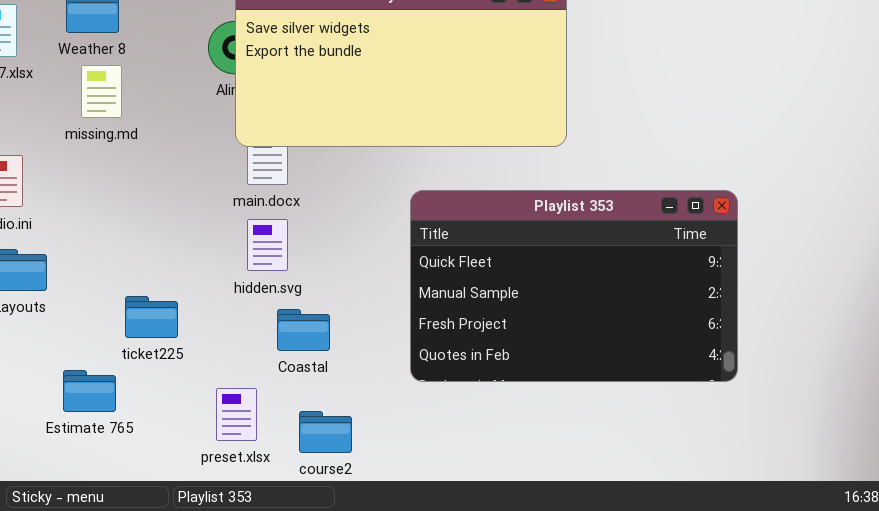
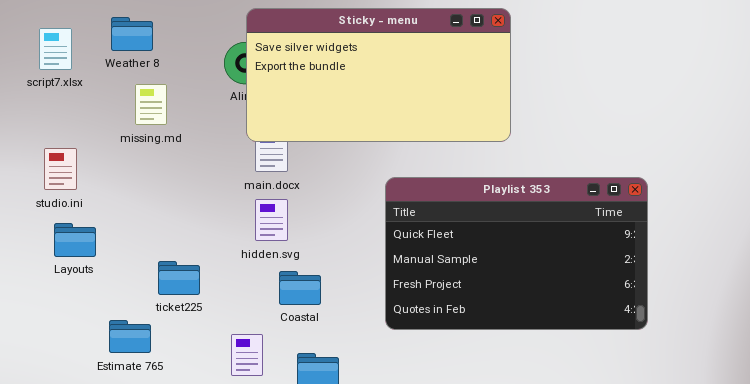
missing.md: [81,65,122,118] -> [135,84,167,125], moved

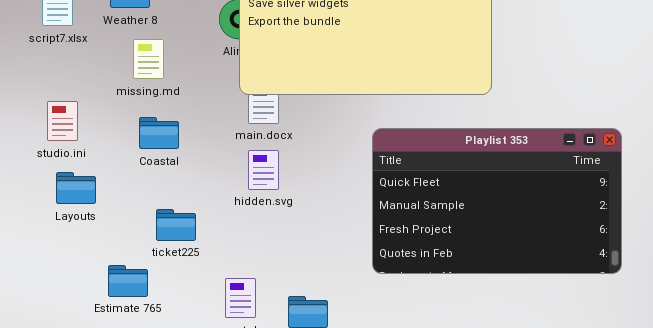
Coastal: [279,271,321,305] -> [139,117,179,149], moved

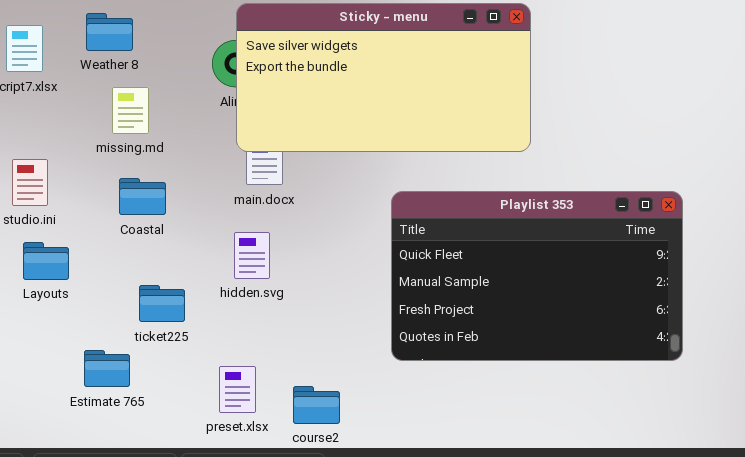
hidden.svg: [248,150,279,190] -> [234,232,270,279], moved

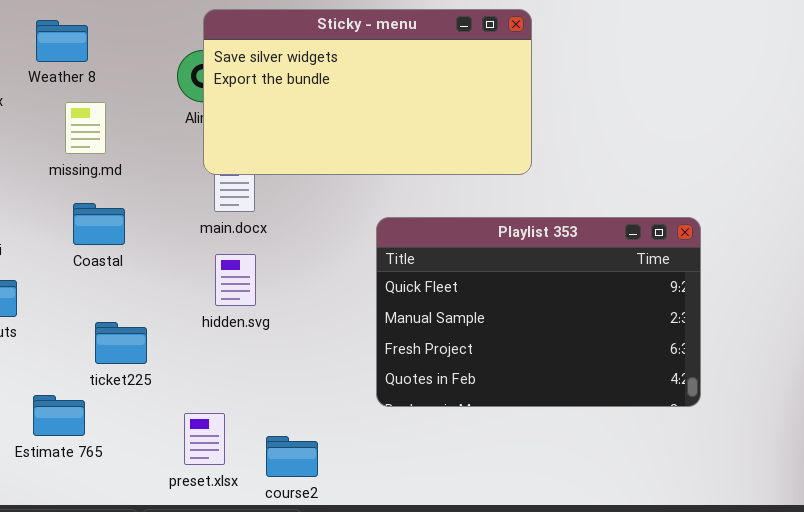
hidden.svg: [234,232,270,279] -> [215,254,256,306], moved

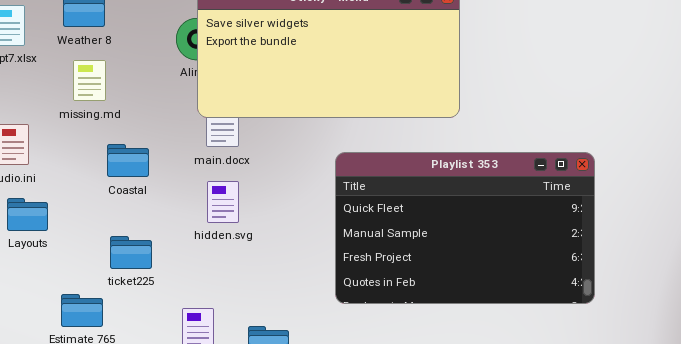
missing.md: [65,102,106,154] -> [73,60,106,101], moved
Coastal: [73,203,125,245] -> [107,144,149,177], moved

